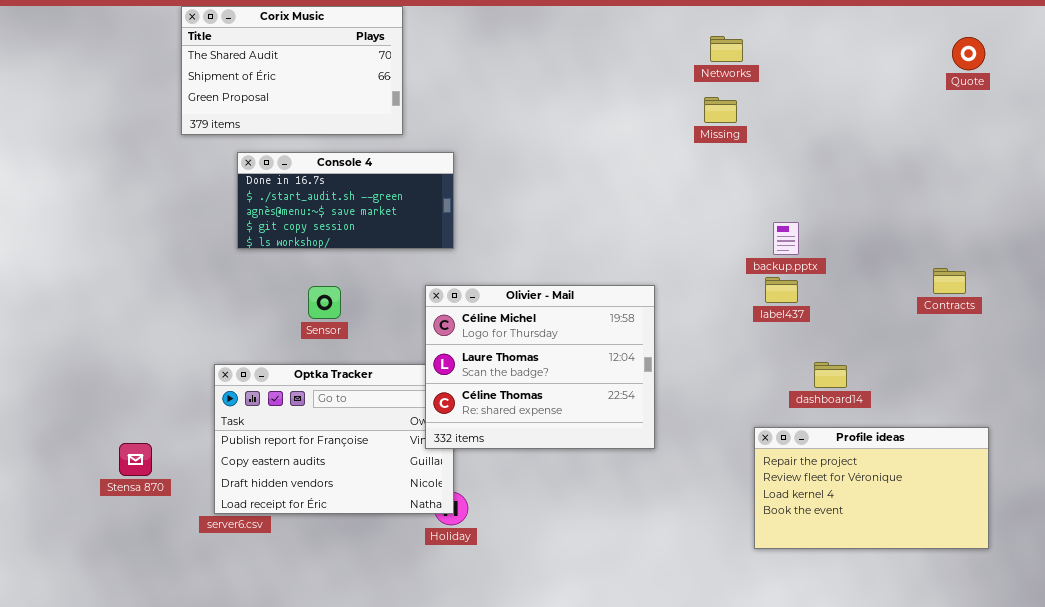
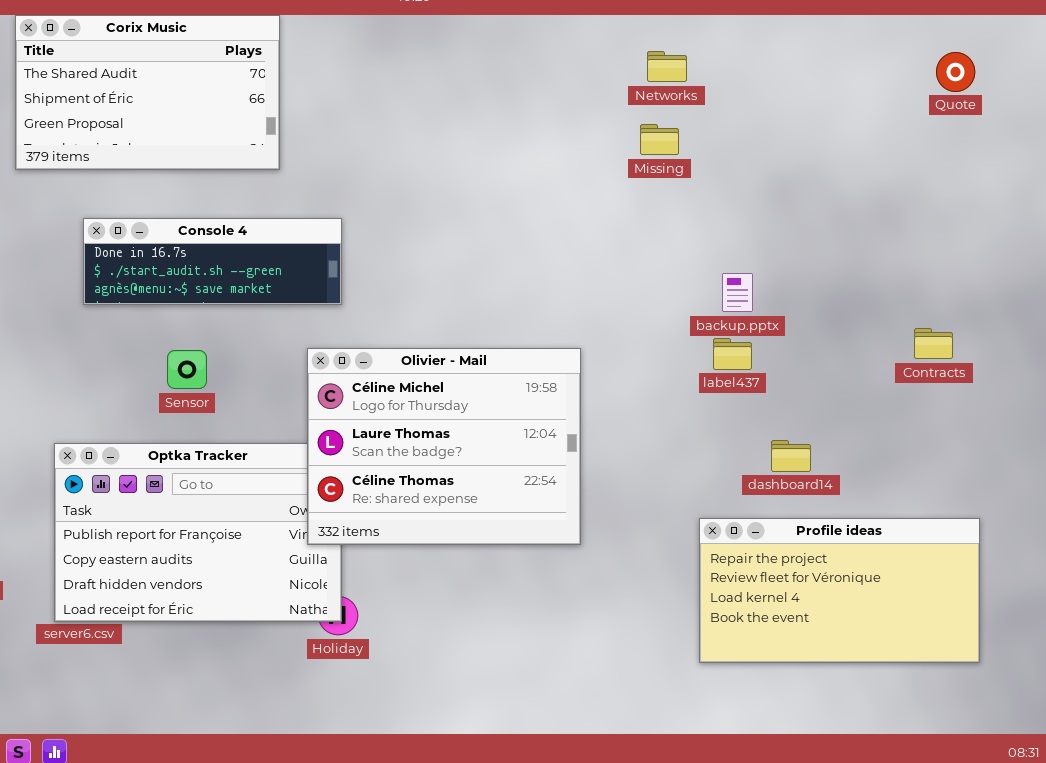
Console 4: [237,152,454,249] -> [83,218,342,305], resized

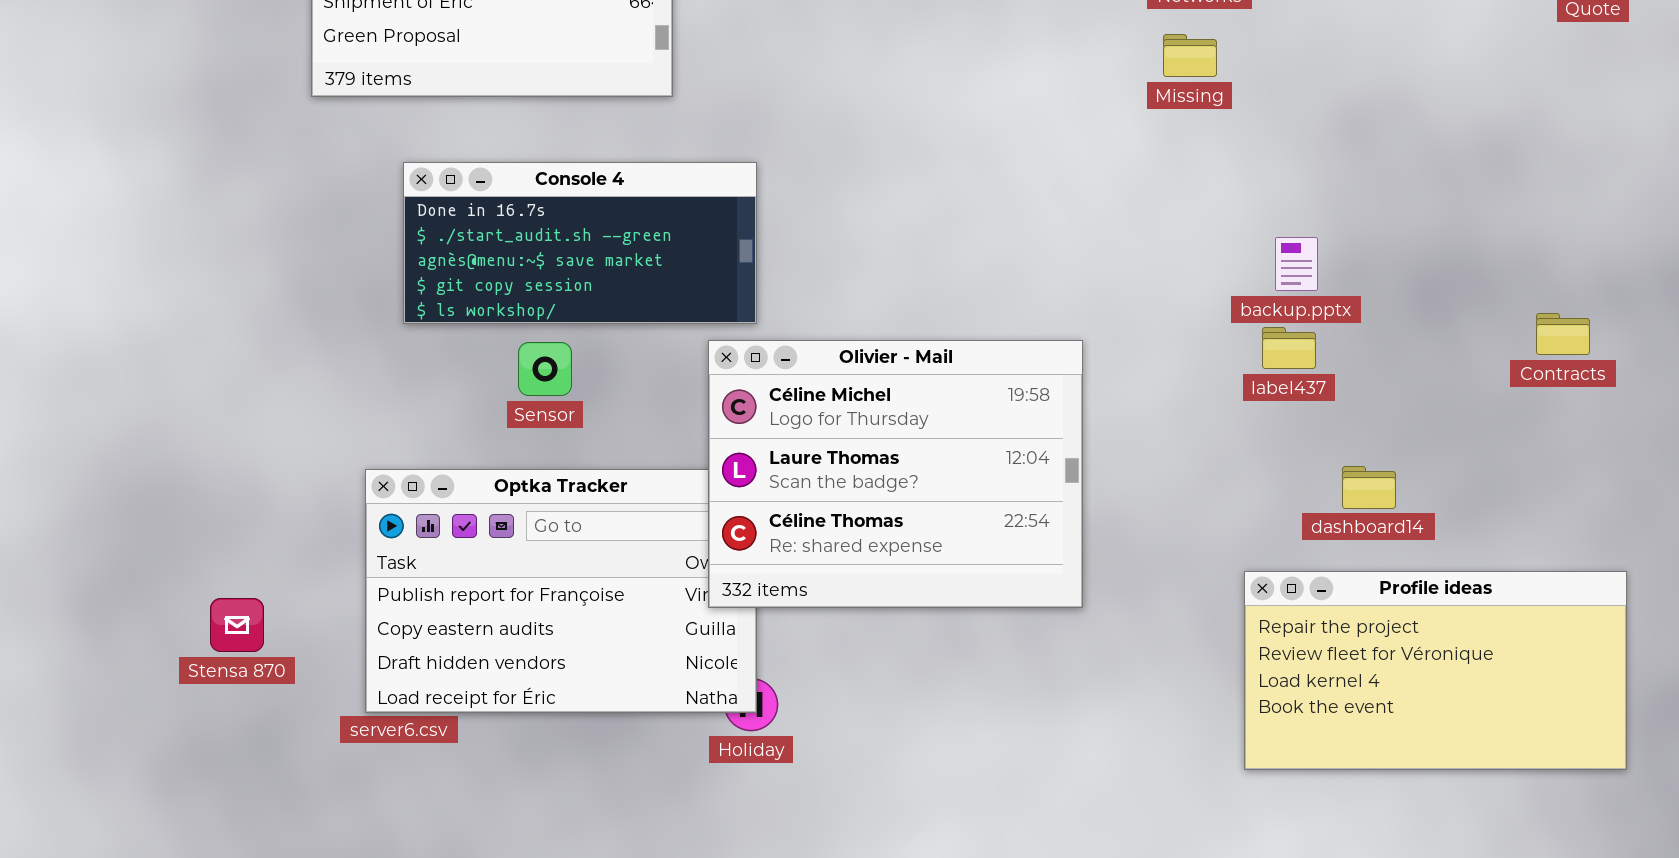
Console 4: [83,218,342,305] -> [403,162,757,324], resized

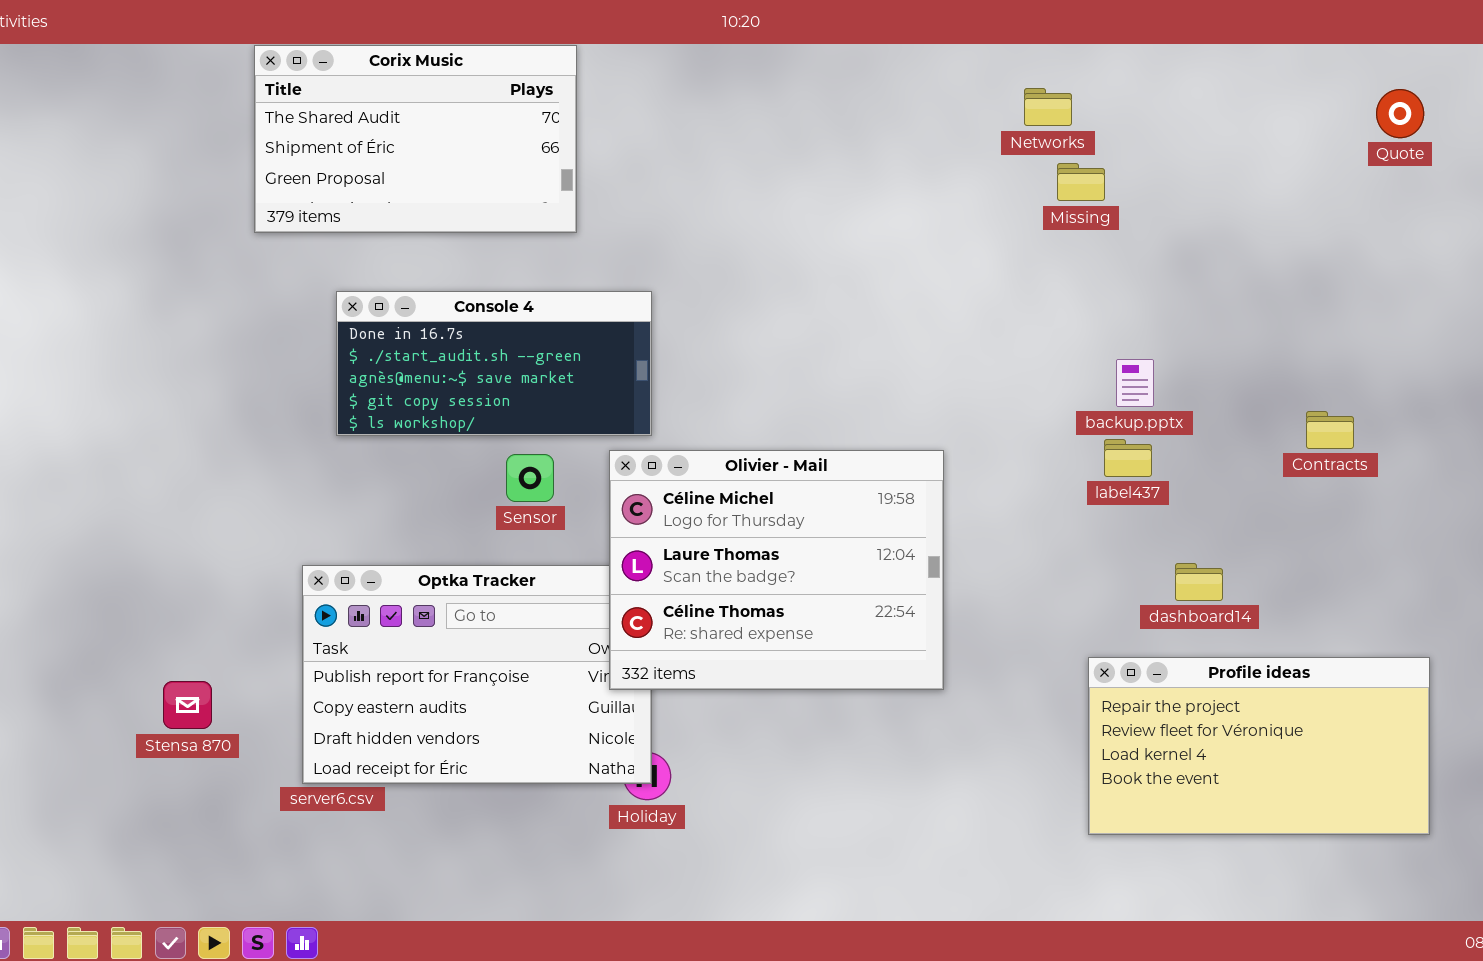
Missing: [1163,34,1217,77] -> [1057,163,1105,201], moved
Contracts: [1536,313,1590,355] -> [1306,411,1354,449], moved
Sensor: [518,342,572,396] -> [506,454,554,502], moved

